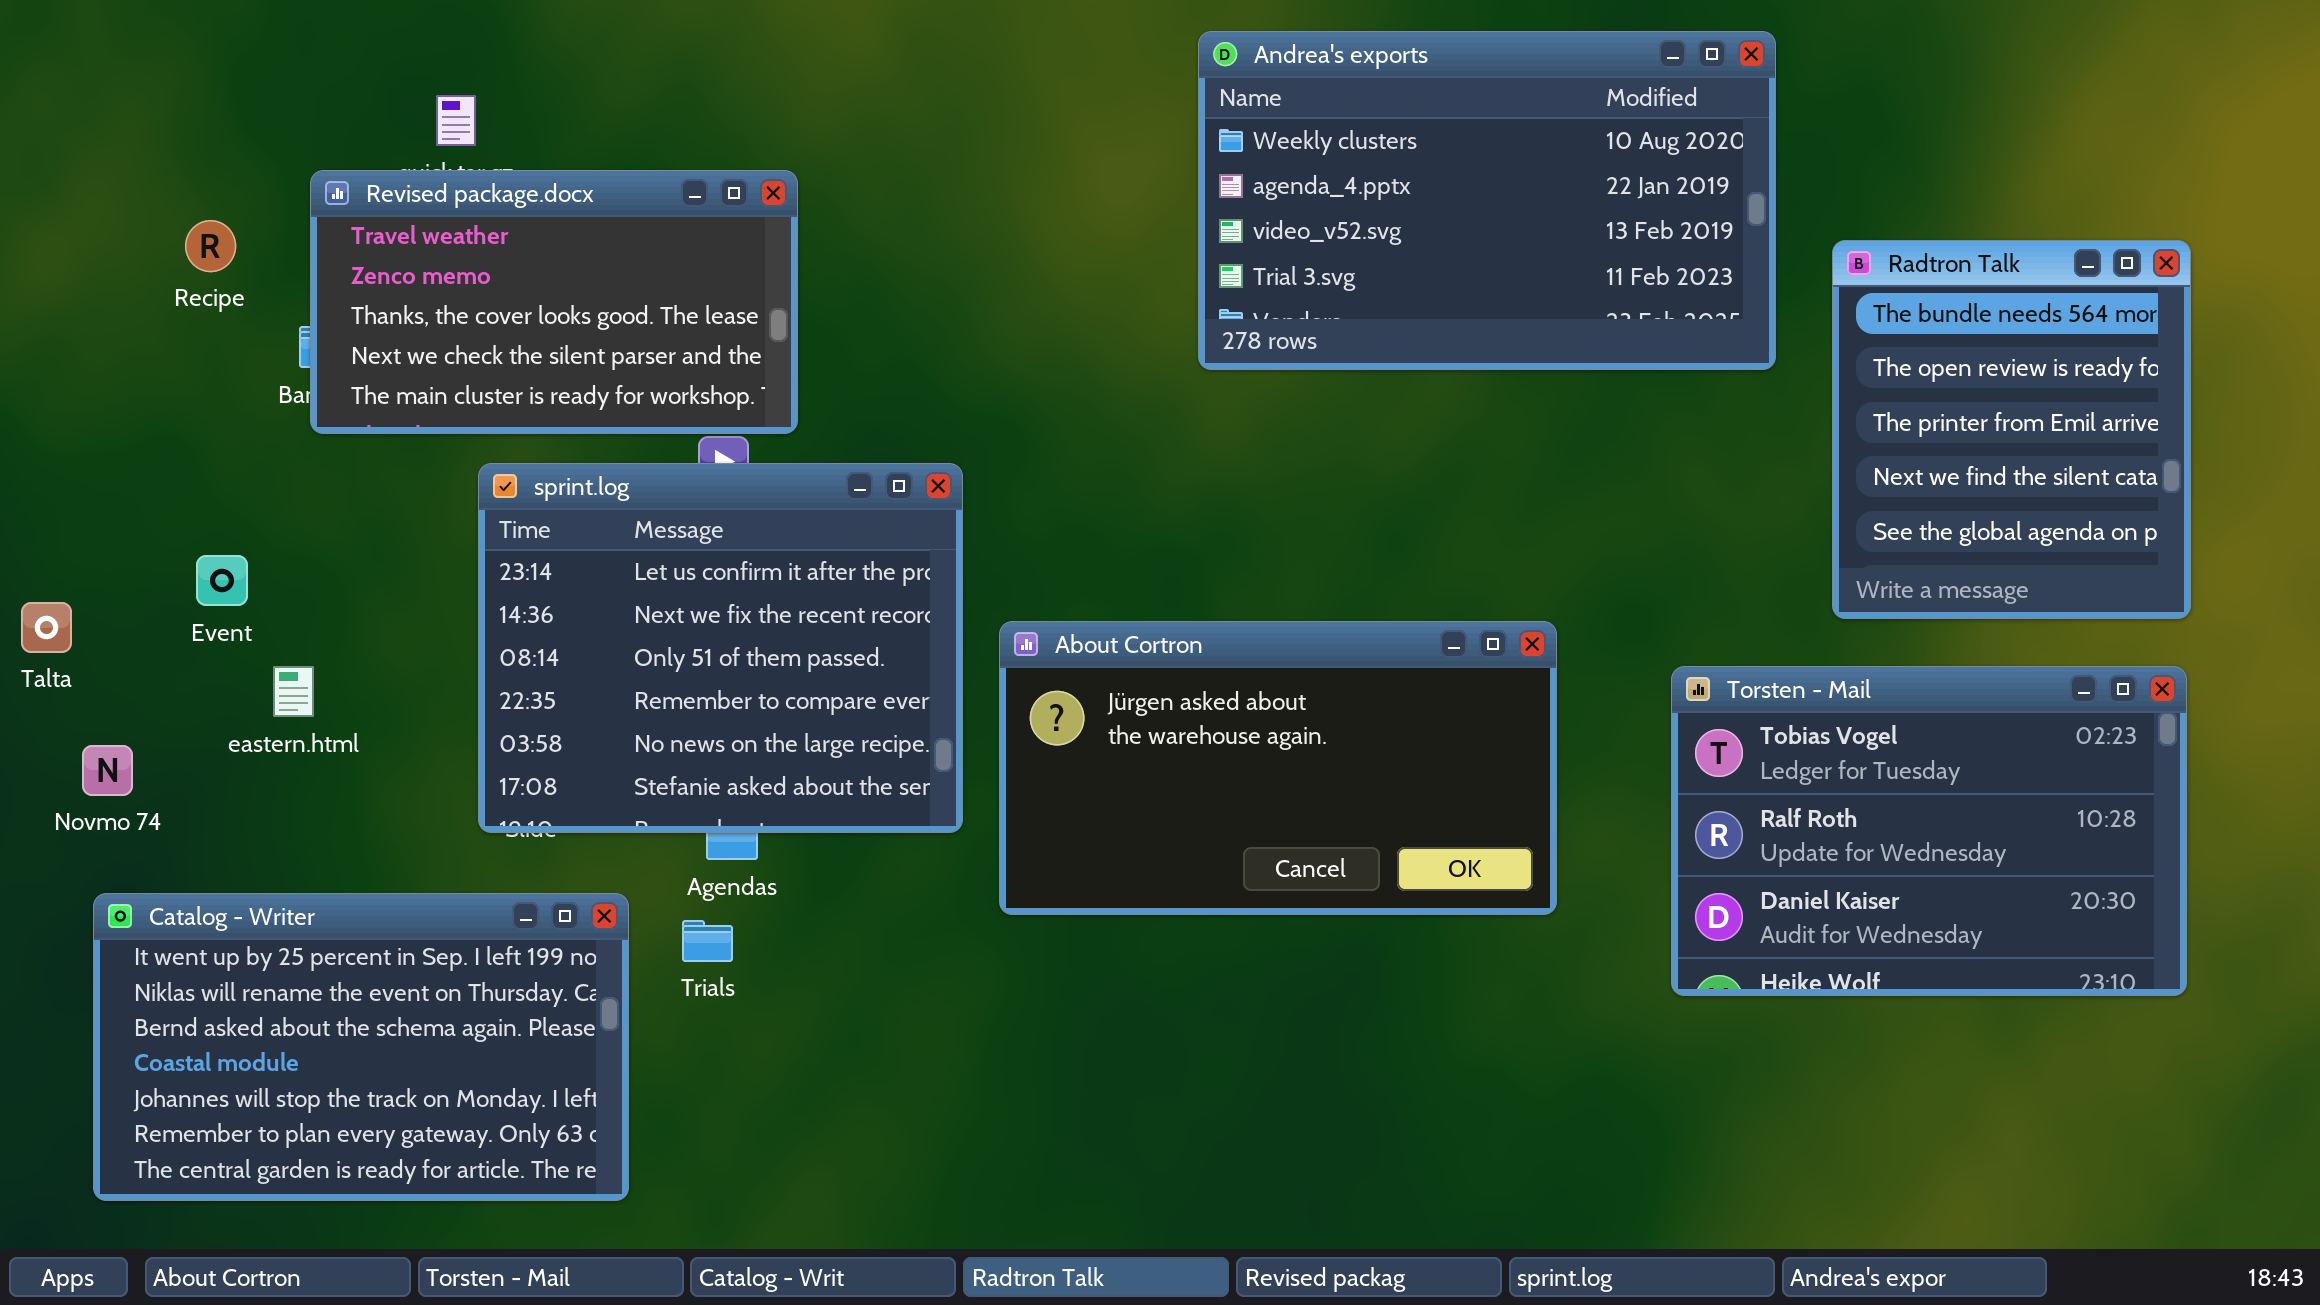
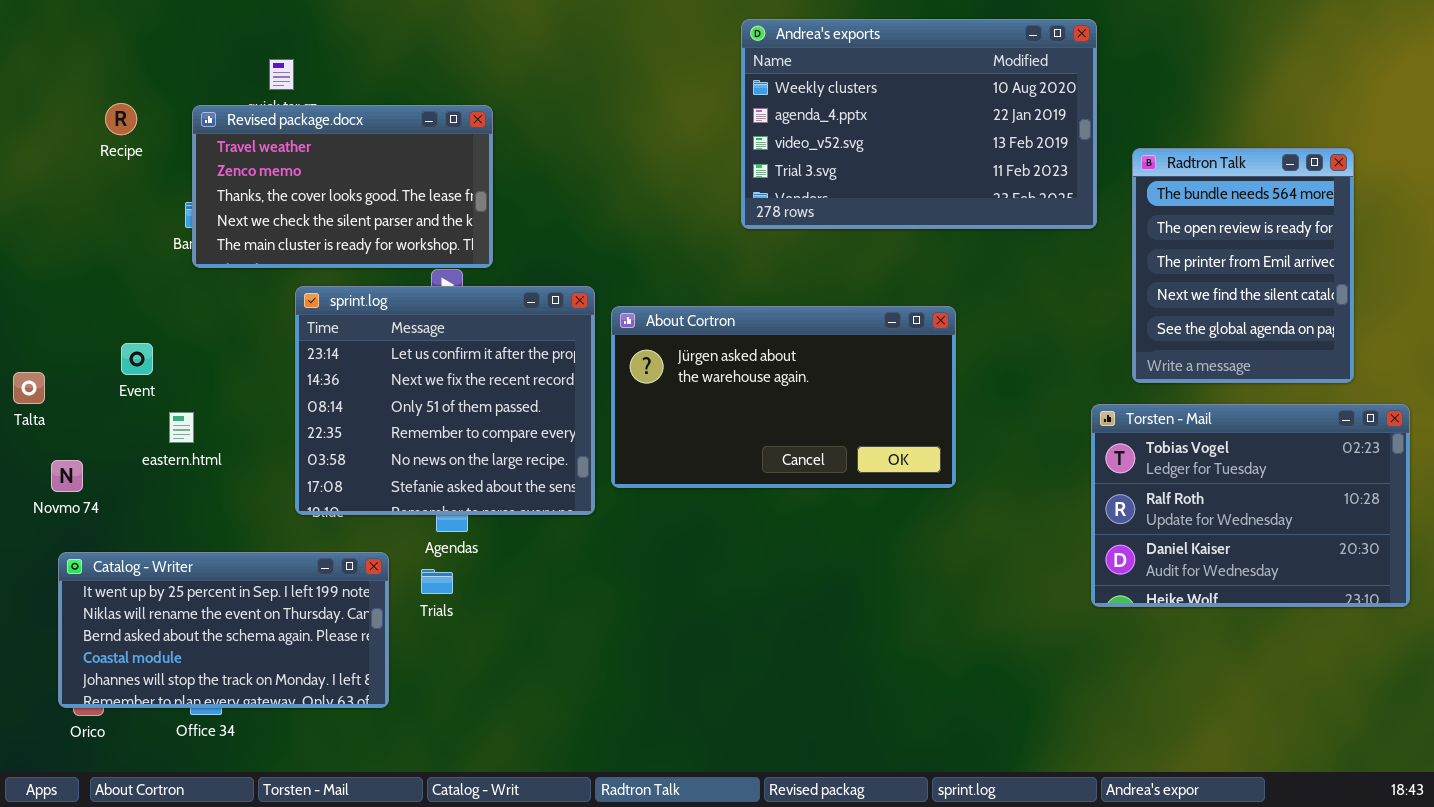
Recipe: [185,220,236,272] -> [105,103,137,135], moved
About Cortron: [999,621,1557,915] -> [611,306,956,488], moved
Torsten - Mail: [1671,666,2187,996] -> [1091,404,1410,607], moved
Catalog - Writer: [93,893,629,1201] -> [58,552,389,708], resized

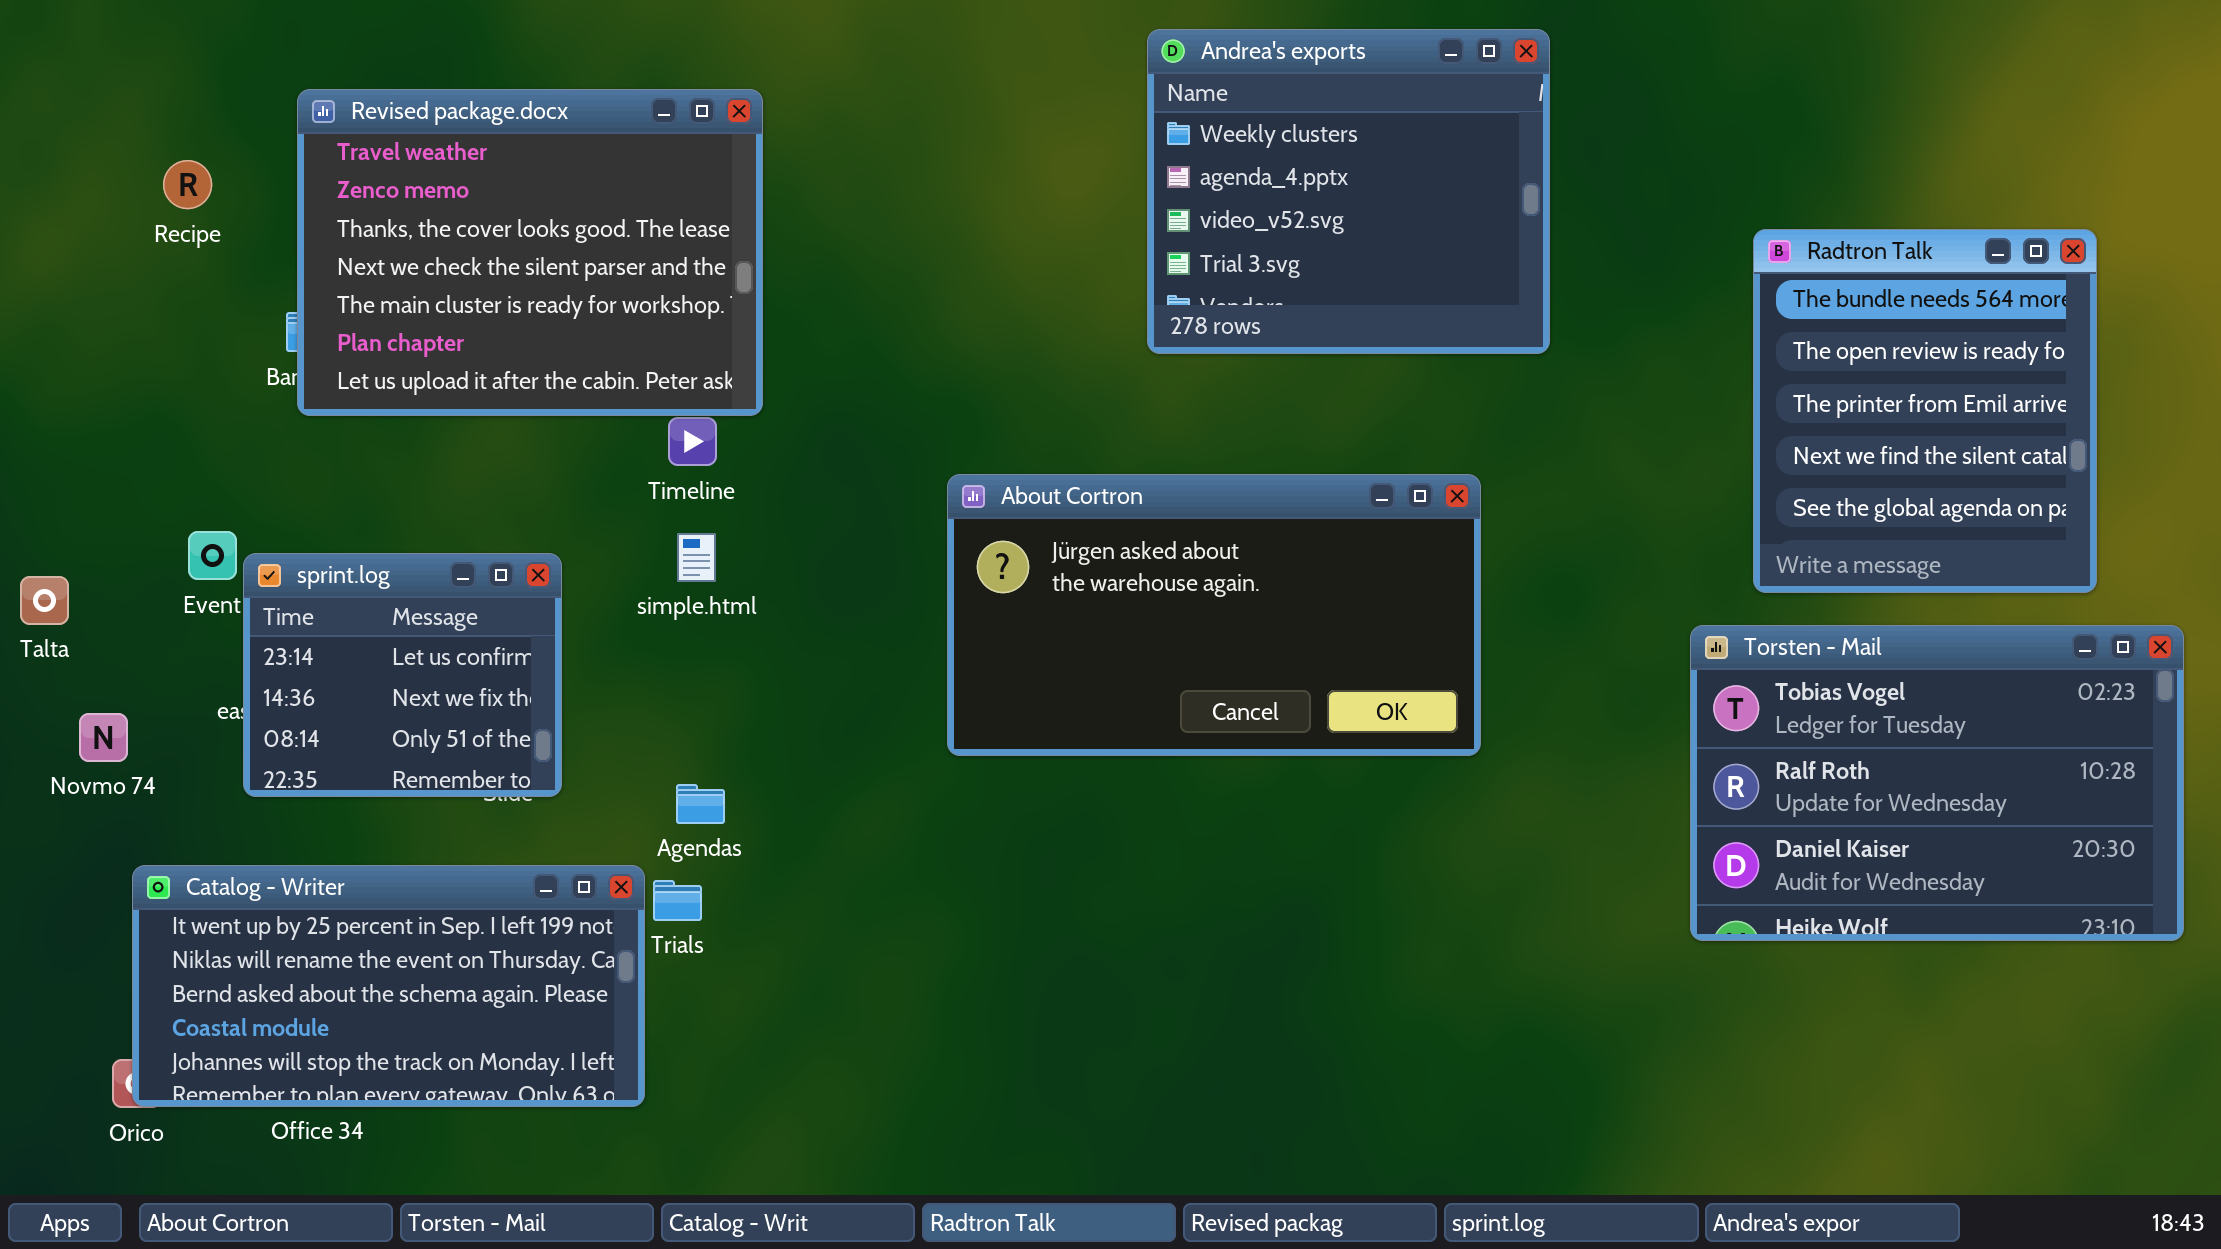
Andrea's exports: [741,19,1097,229] -> [1147,29,1550,354], resized
Revised package.docx: [192,105,493,268] -> [297,89,763,416], resized
sprint.log: [295,286,595,515] -> [243,553,562,797], moved, resized
Catalog - Writer: [58,552,389,708] -> [132,865,645,1107], moved

